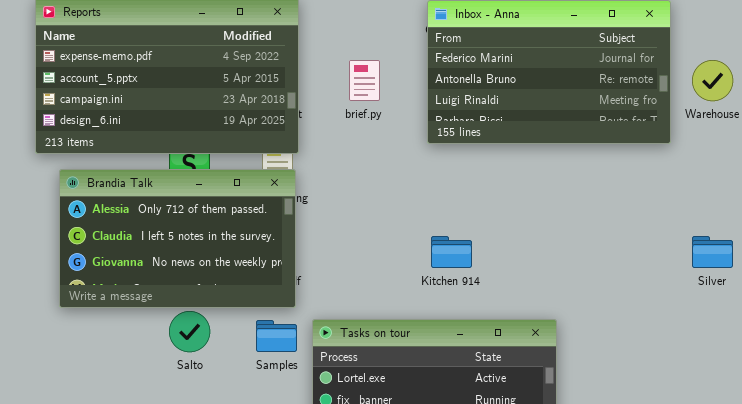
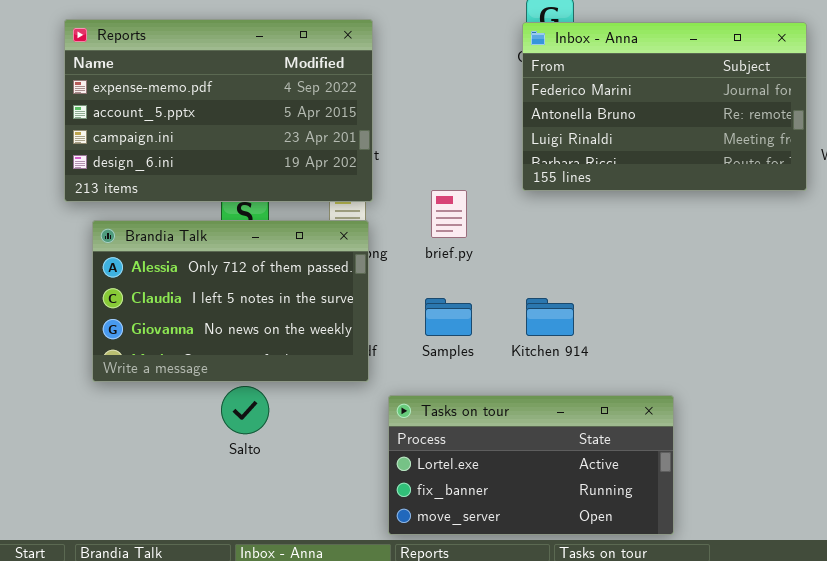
brief.py: [349,60,380,101] -> [431,190,467,238], moved
Samples: [256,320,297,352] -> [425,298,472,336], moved

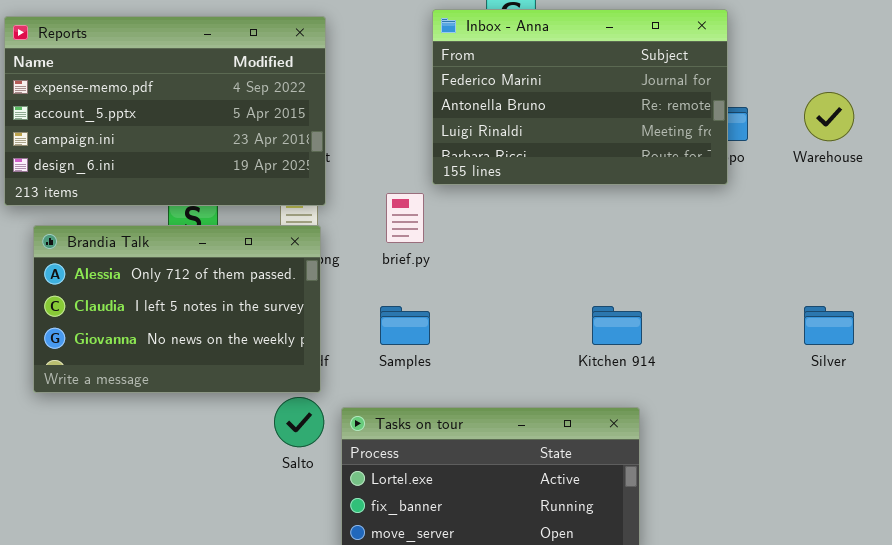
Inbox - Anna: [522,22,807,191] -> [432,9,728,185], moved
Kitchen 914: [526,298,574,336] -> [592,306,642,345], moved
Salto: [221,386,269,434] -> [274,397,324,447], moved

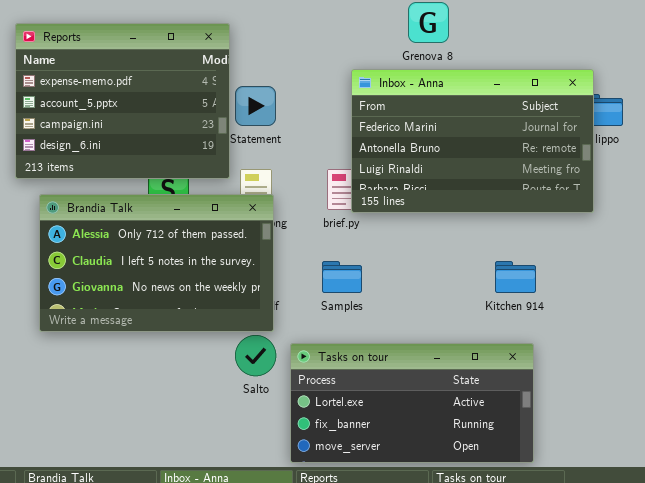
Inbox - Anna: [432,9,728,185] -> [351,69,594,213], moved
Reports: [4,16,326,206] -> [15,23,230,179], resized

